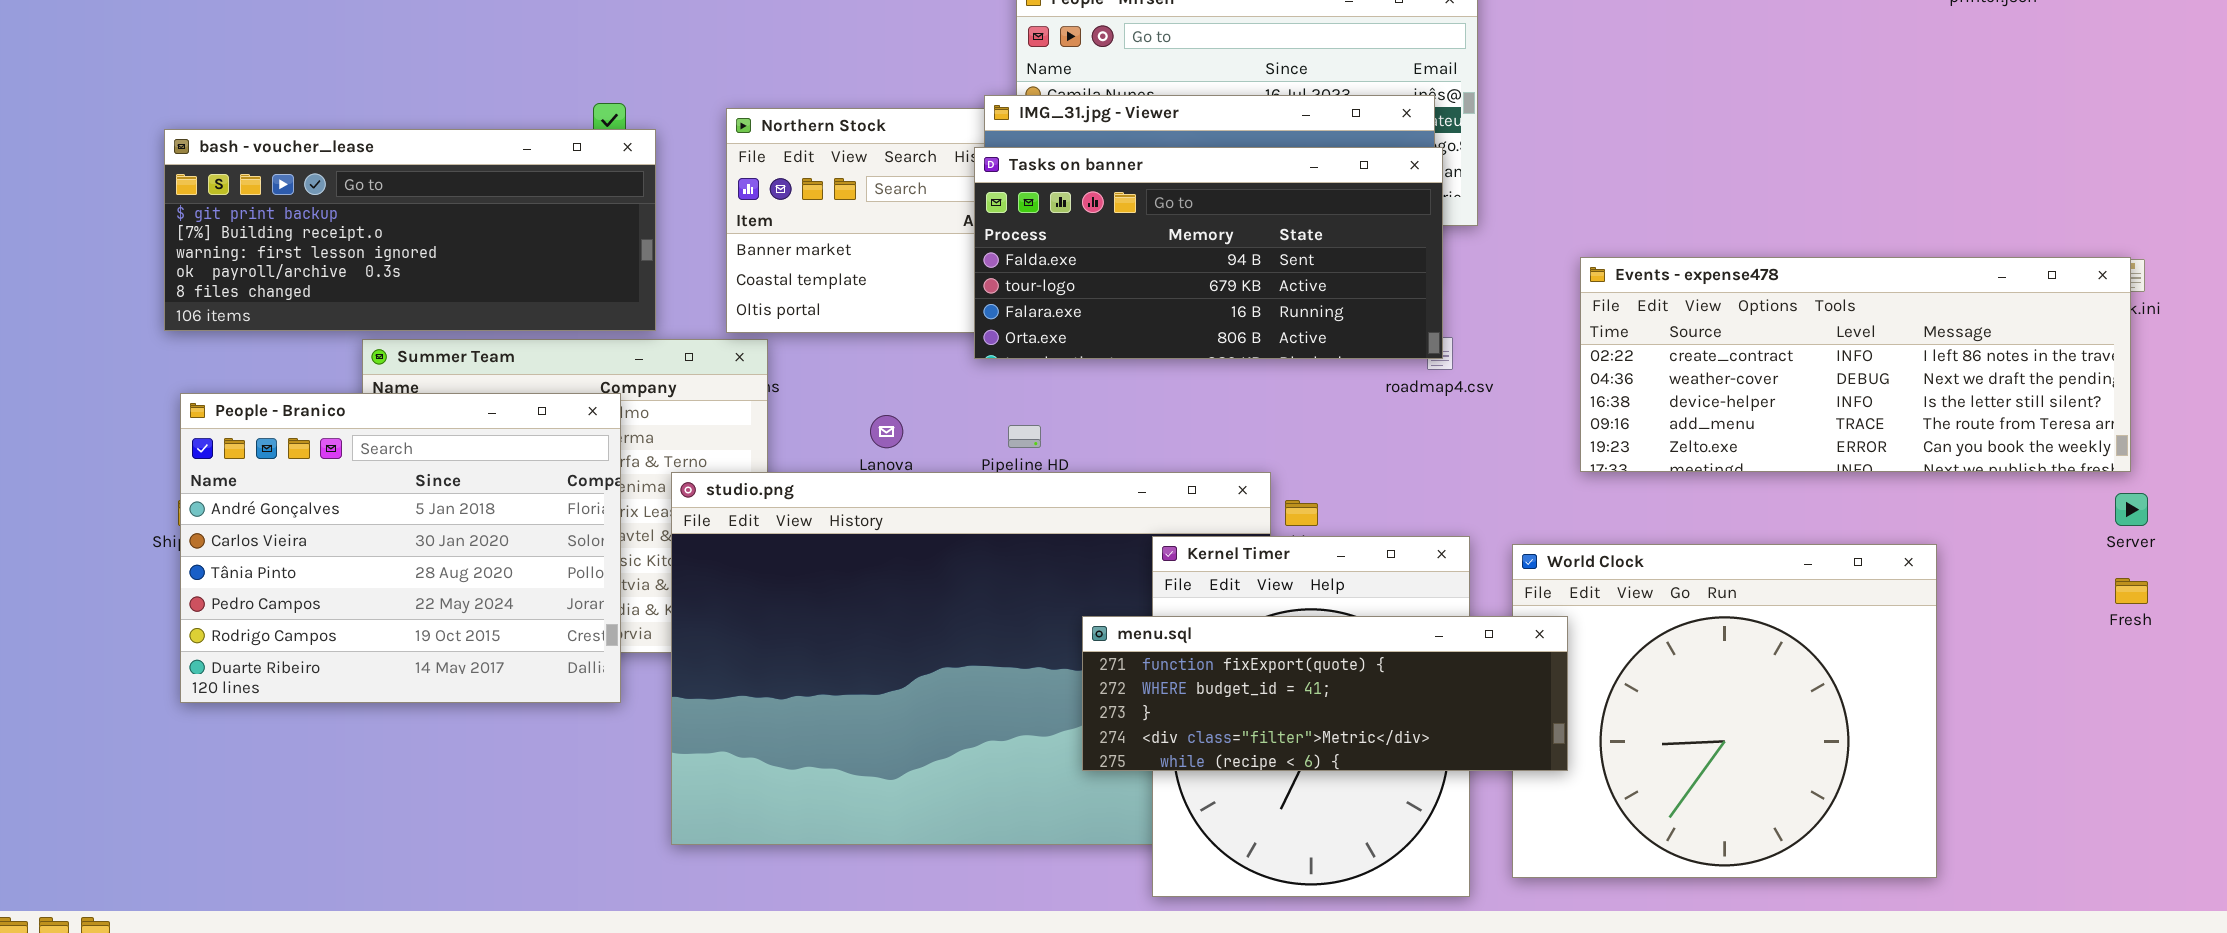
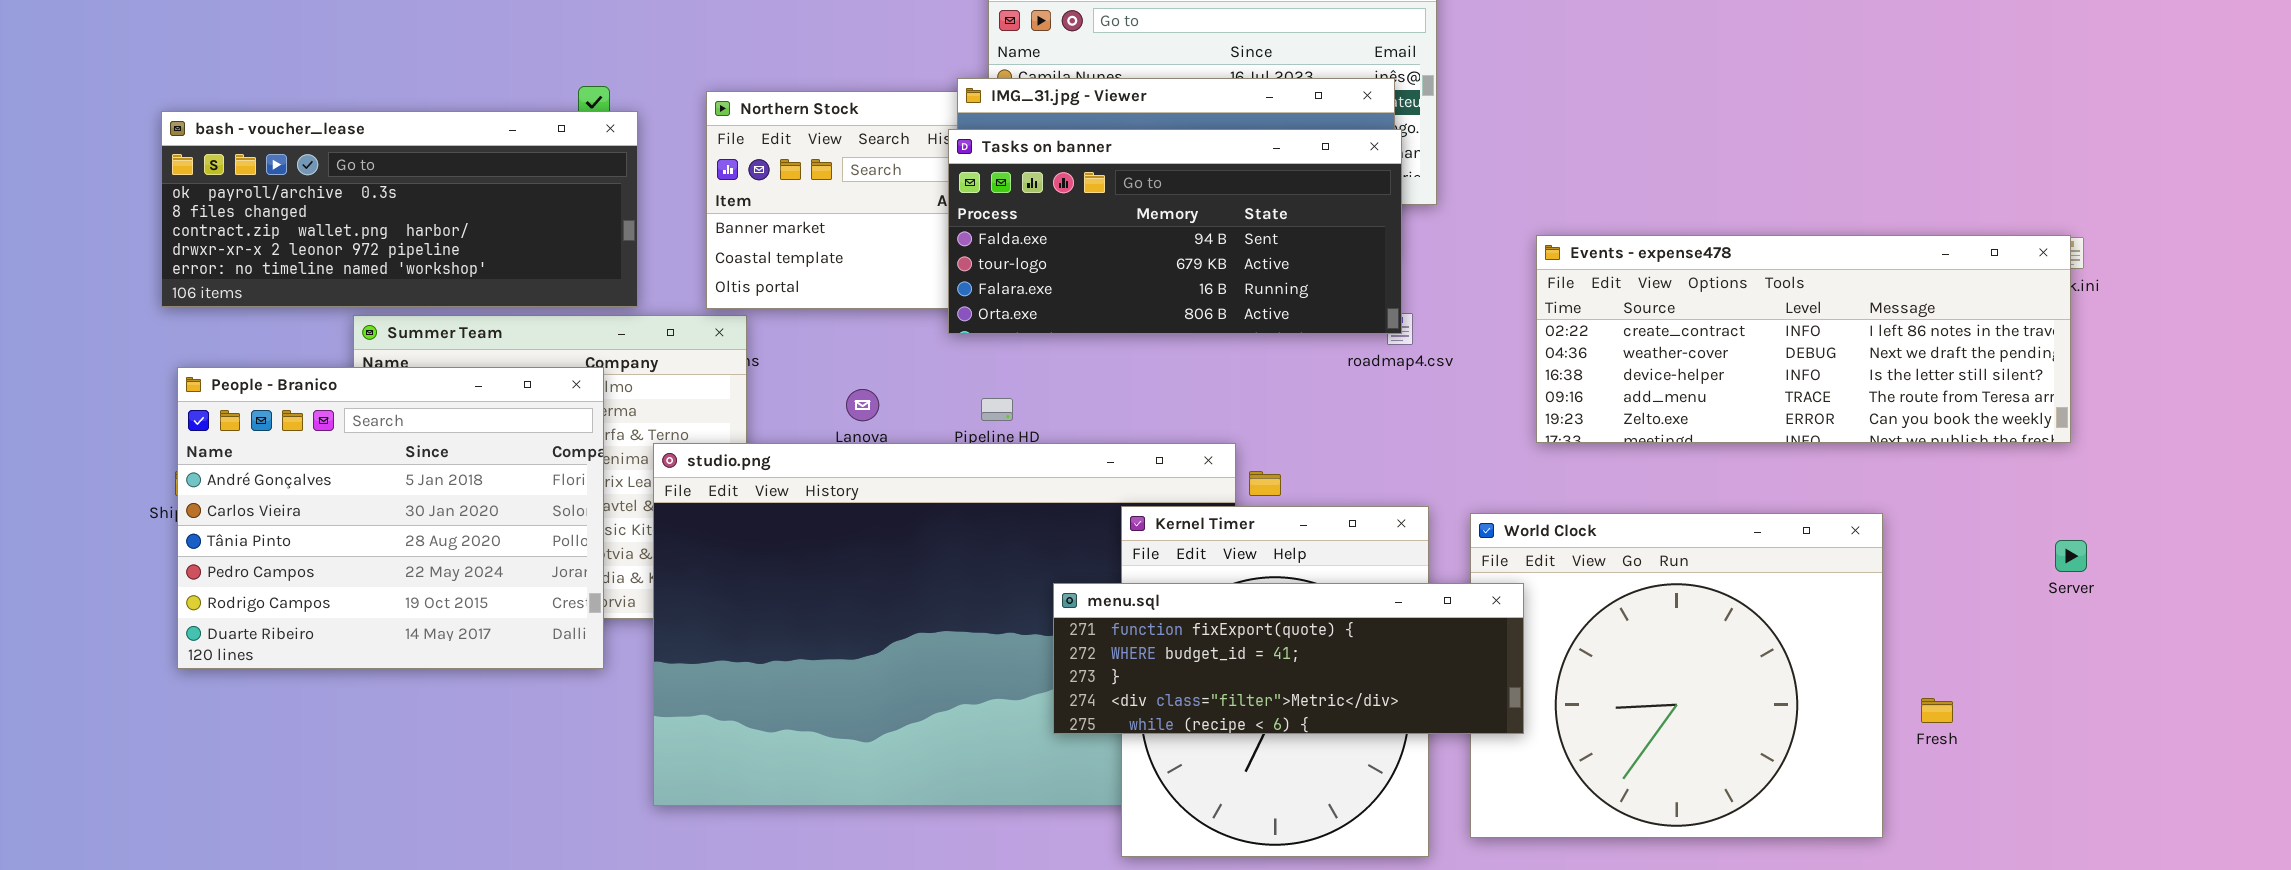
bash - voucher_lease: [164,129,656,331] -> [161,111,638,307], scrolled down 3 rows
Server: [2115,493,2148,526] -> [2055,540,2087,572], moved
Fresh: [2115,578,2148,604] -> [1921,698,1953,723], moved

